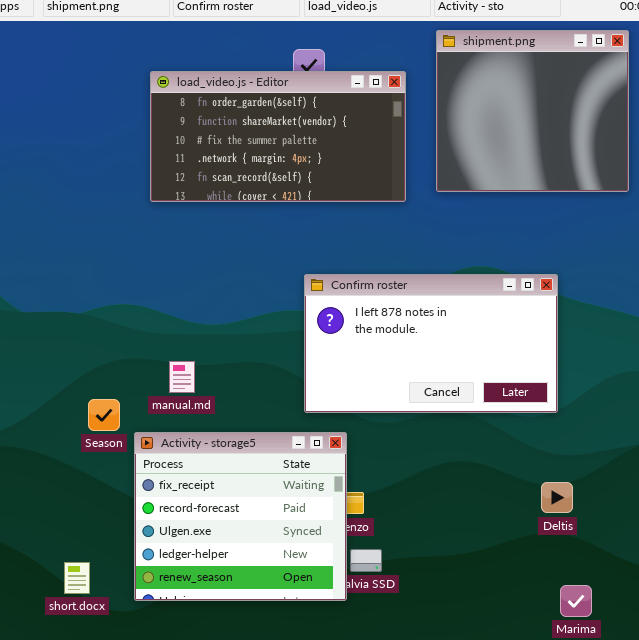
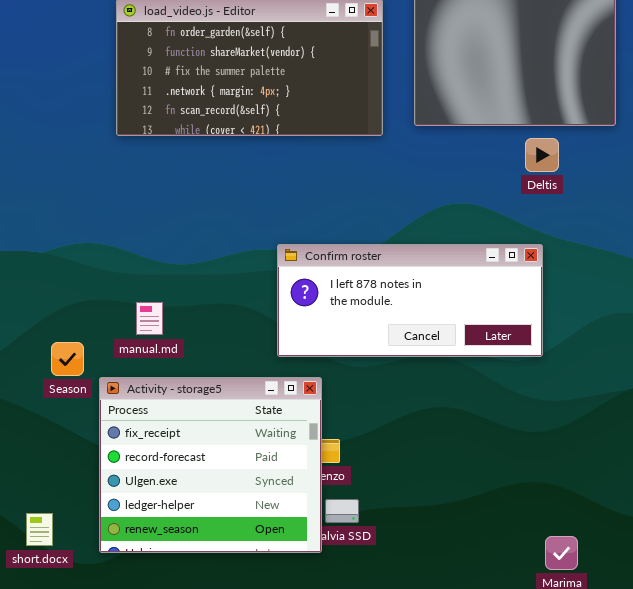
Confirm roster: [304,274,558,413] -> [277,244,543,357], resized
Deltis: [541,482,573,513] -> [525,138,559,172], moved

